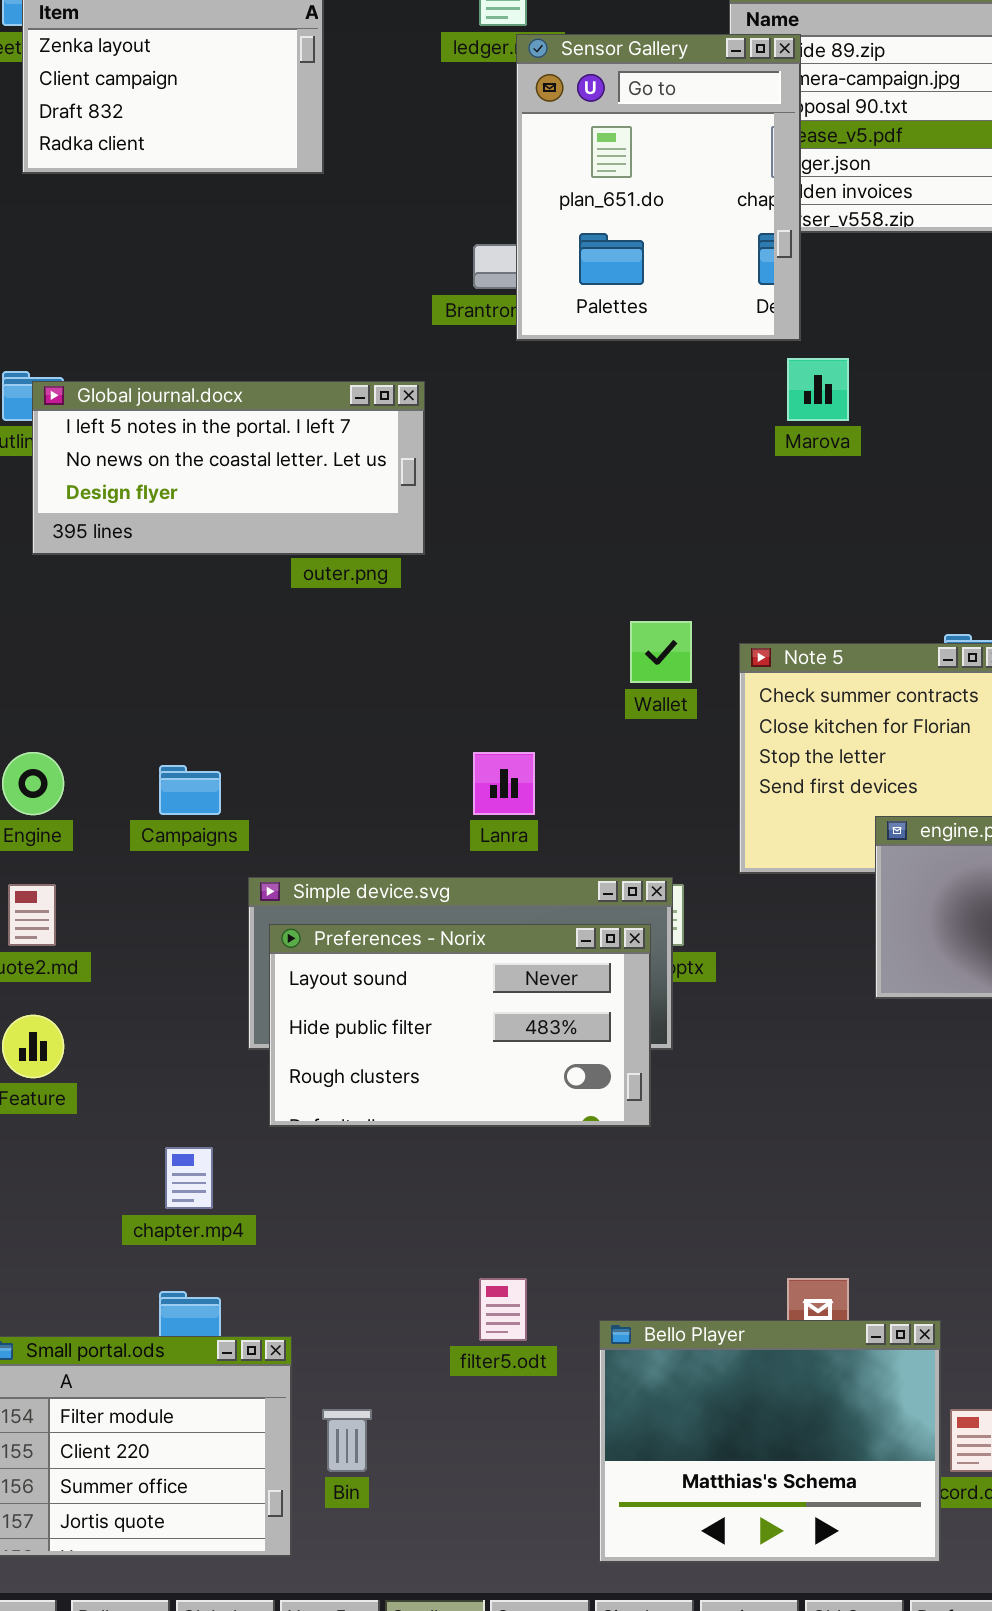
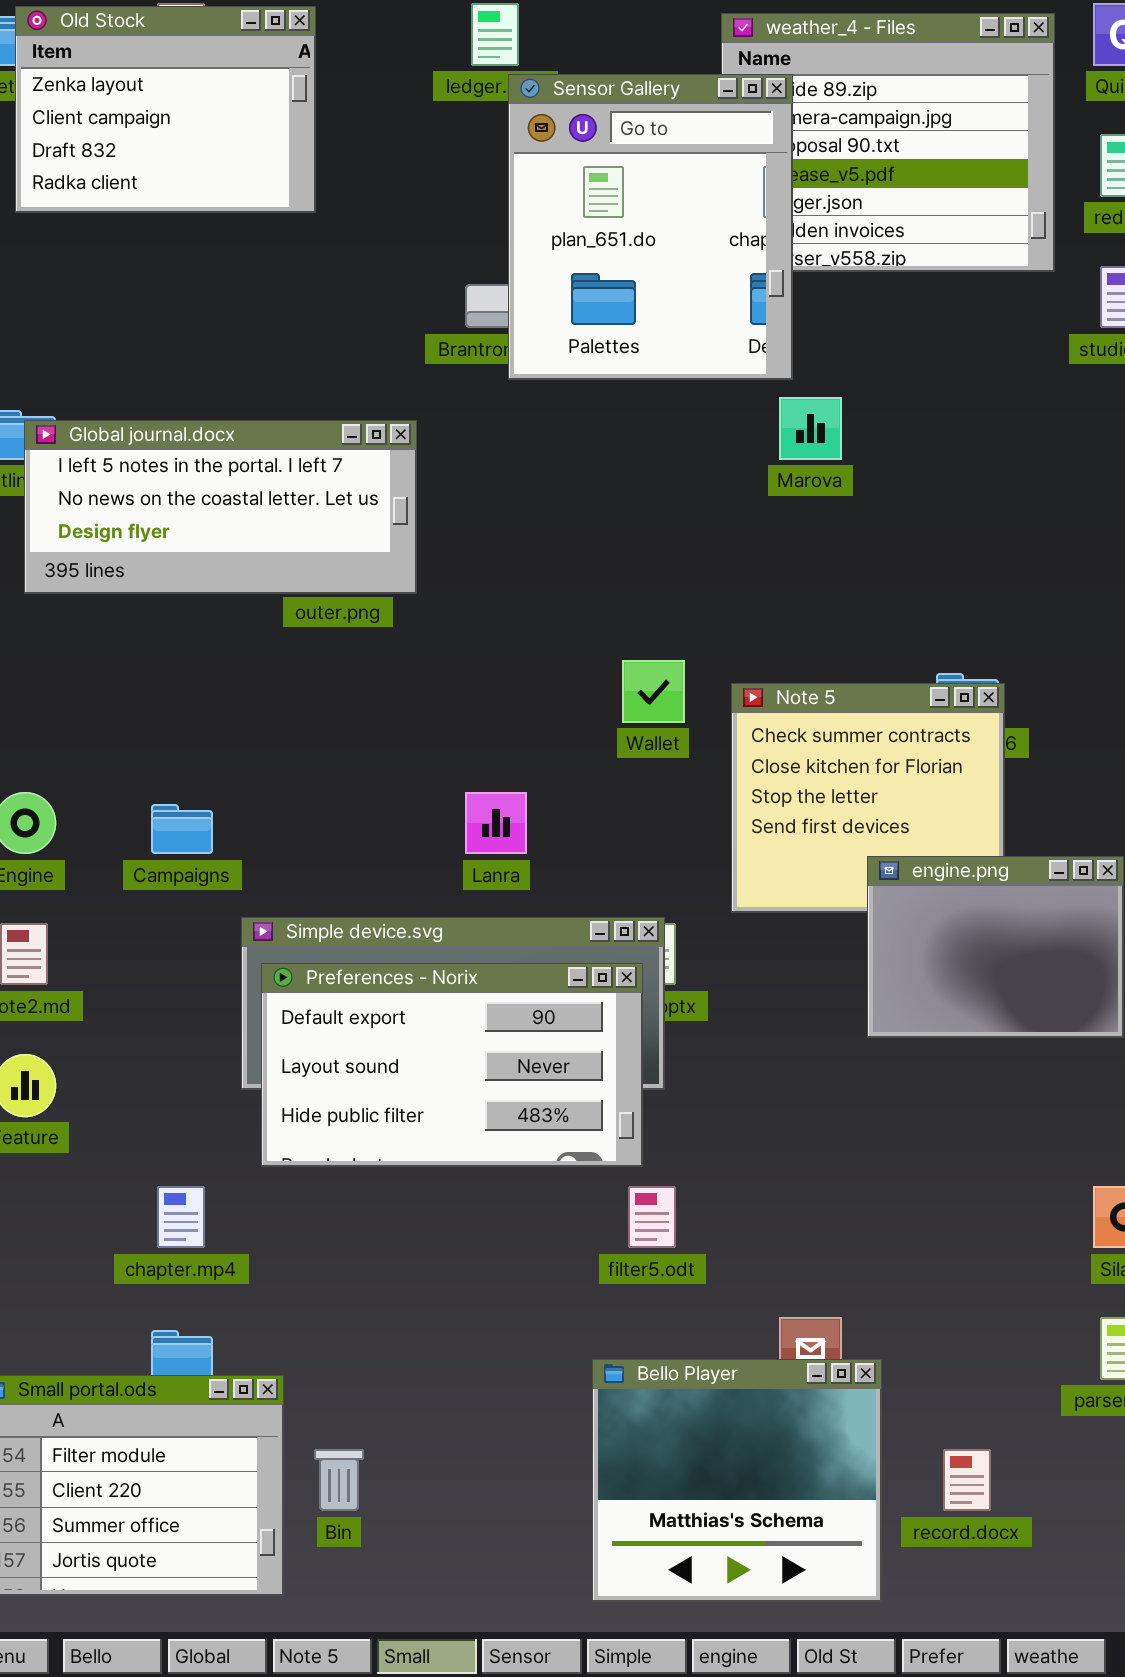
Preferences - Norix: [269,924,651,1127] -> [261,963,643,1167], scrolled up 1 row
filter5.odt: [479,1278,527,1341] -> [628,1186,676,1248], moved
Bello Player: [599,1320,941,1563] -> [592,1359,882,1602], resized

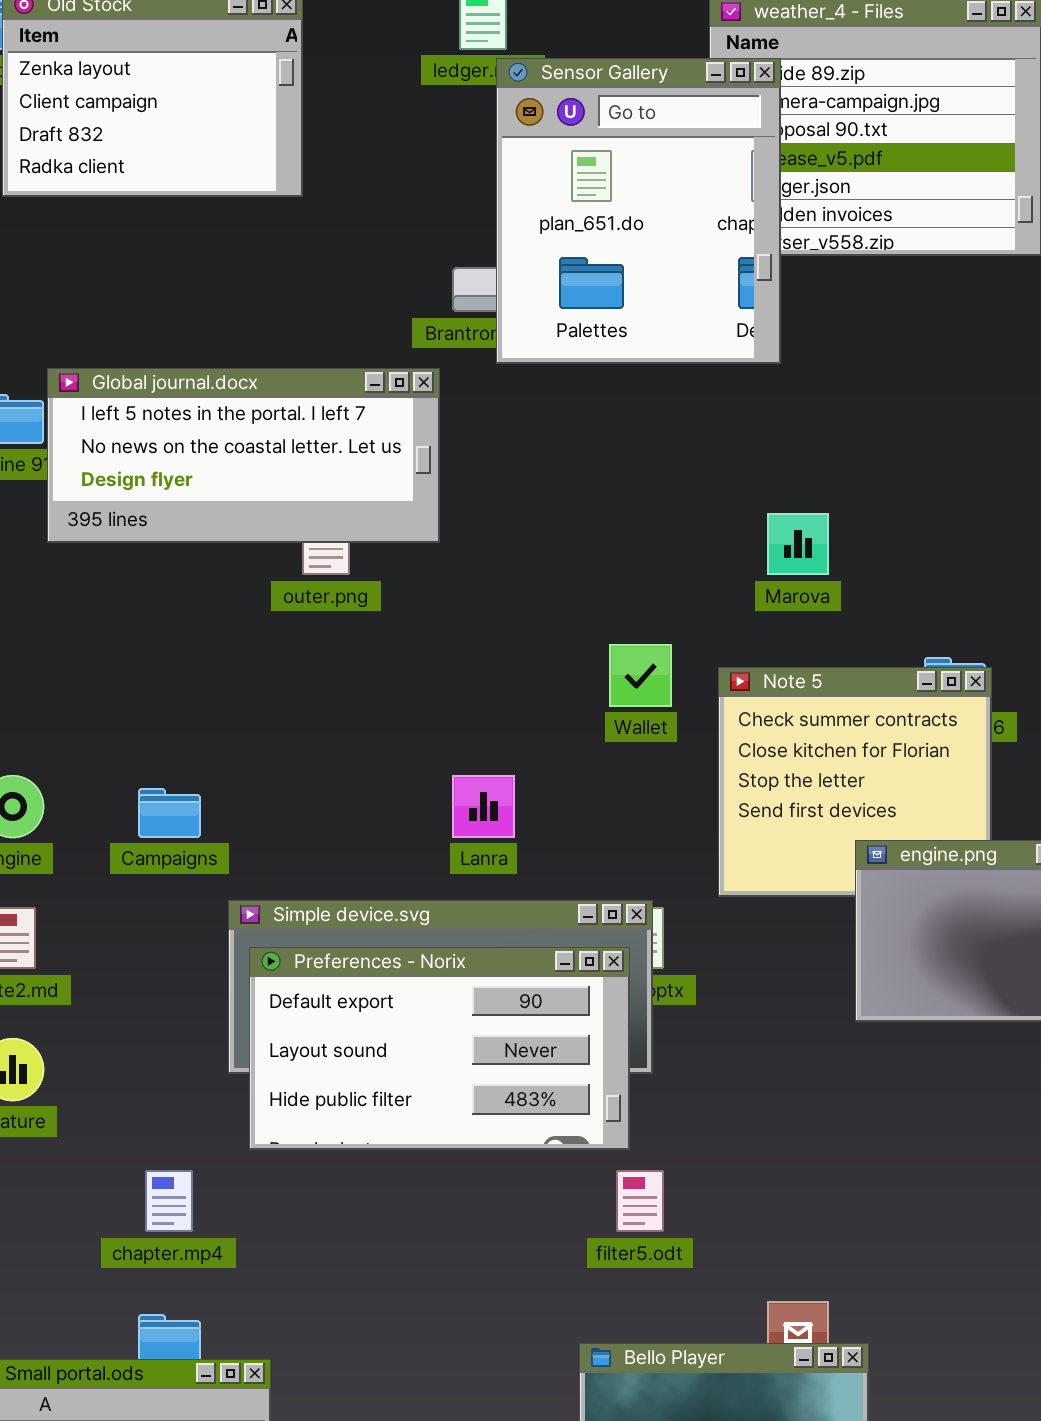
Marova: [779,397,842,460] -> [767,513,829,575], moved
Global journal.docx: [24,420,417,594] -> [47,368,440,543], moved

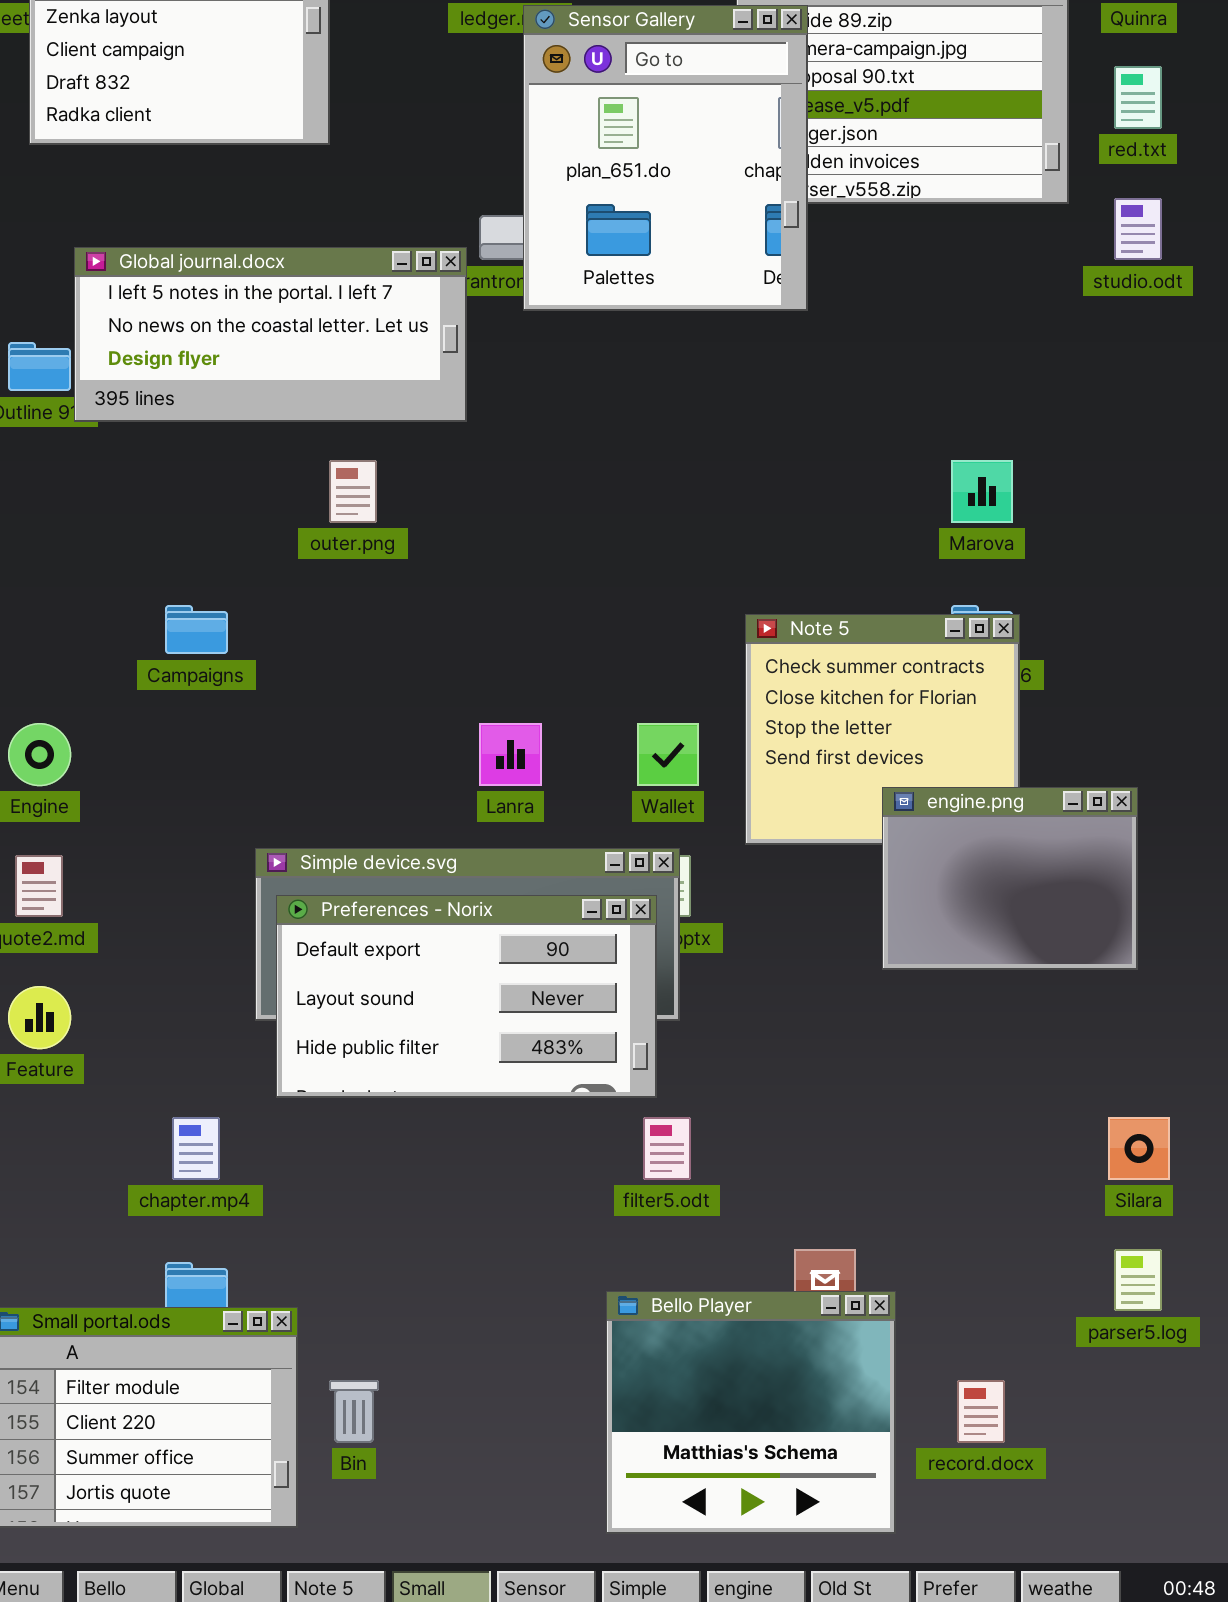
Global journal.docx: [47,368,440,543] -> [74,247,467,422], moved
Marova: [767,513,829,575] -> [951,460,1013,523], moved
Wallet: [609,644,672,707] -> [637,723,699,786], moved
Campaigns: [138,788,201,838] -> [165,605,228,654], moved

